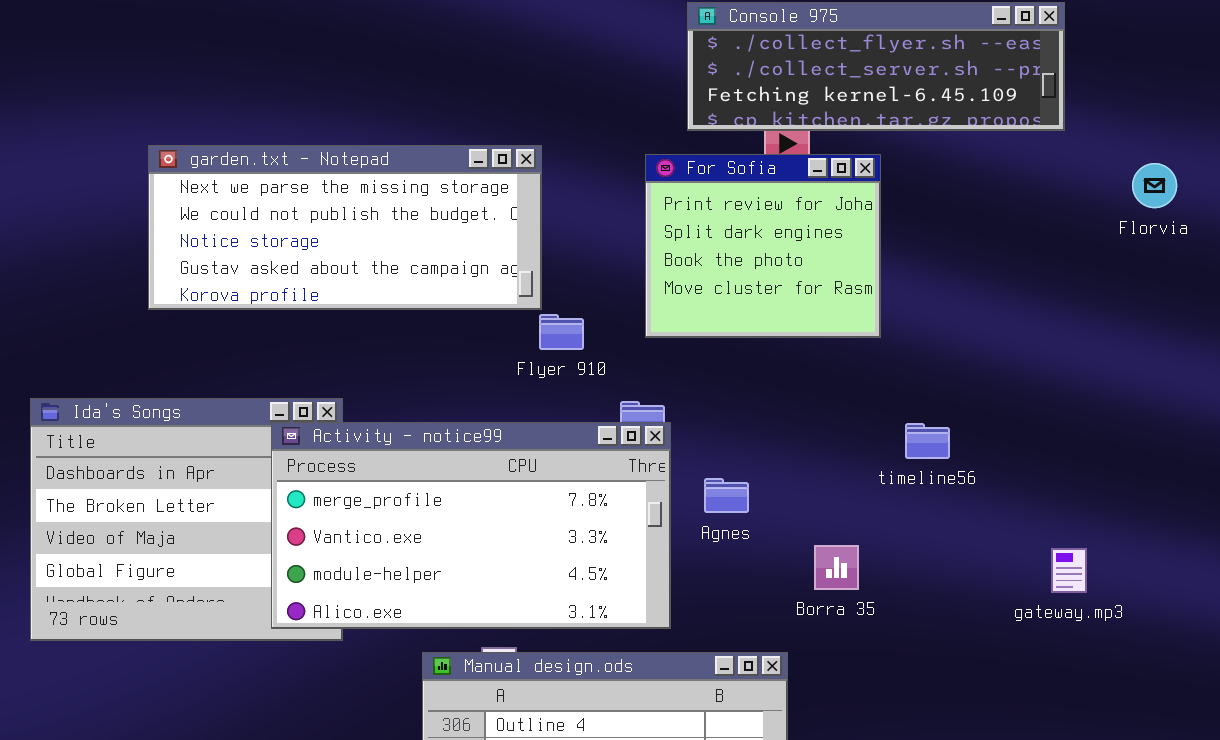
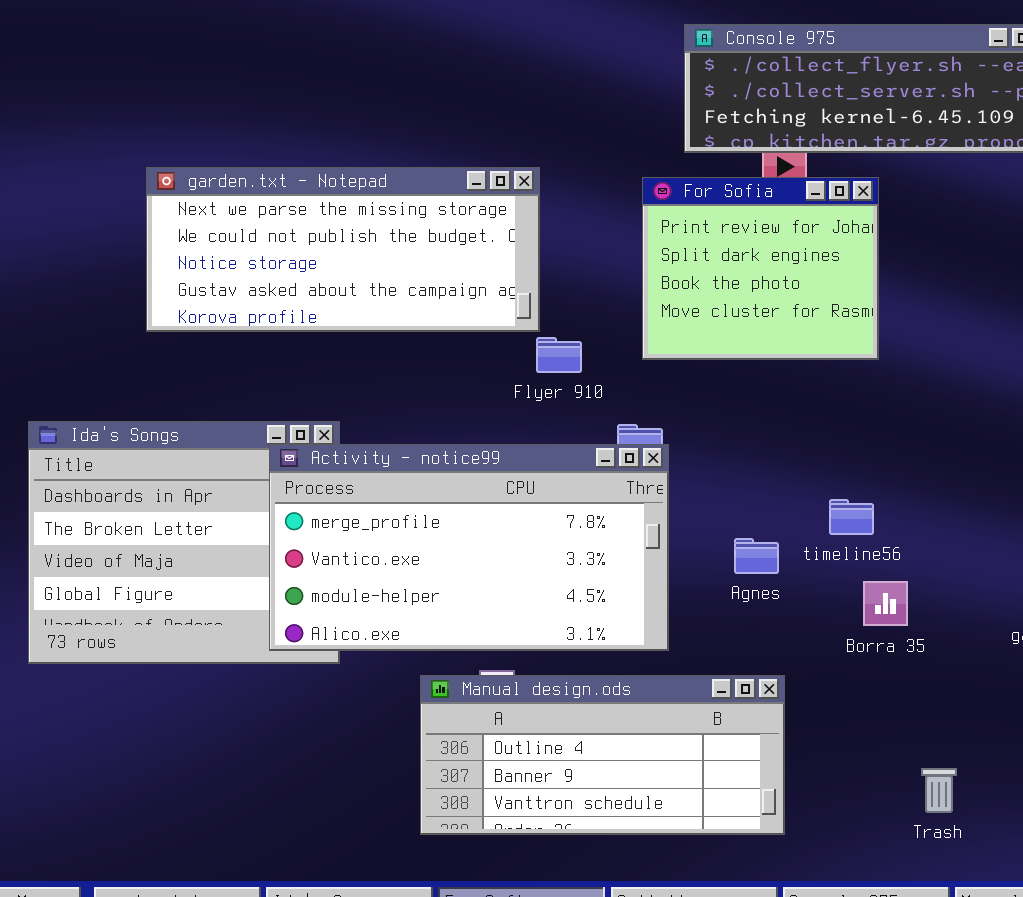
timeline56: [905,423,950,459] -> [829,499,874,535], moved
Agnes: [704,478,749,513] -> [734,538,779,574], moved
Borra 35: [814,545,859,590] -> [863,581,908,626], moved

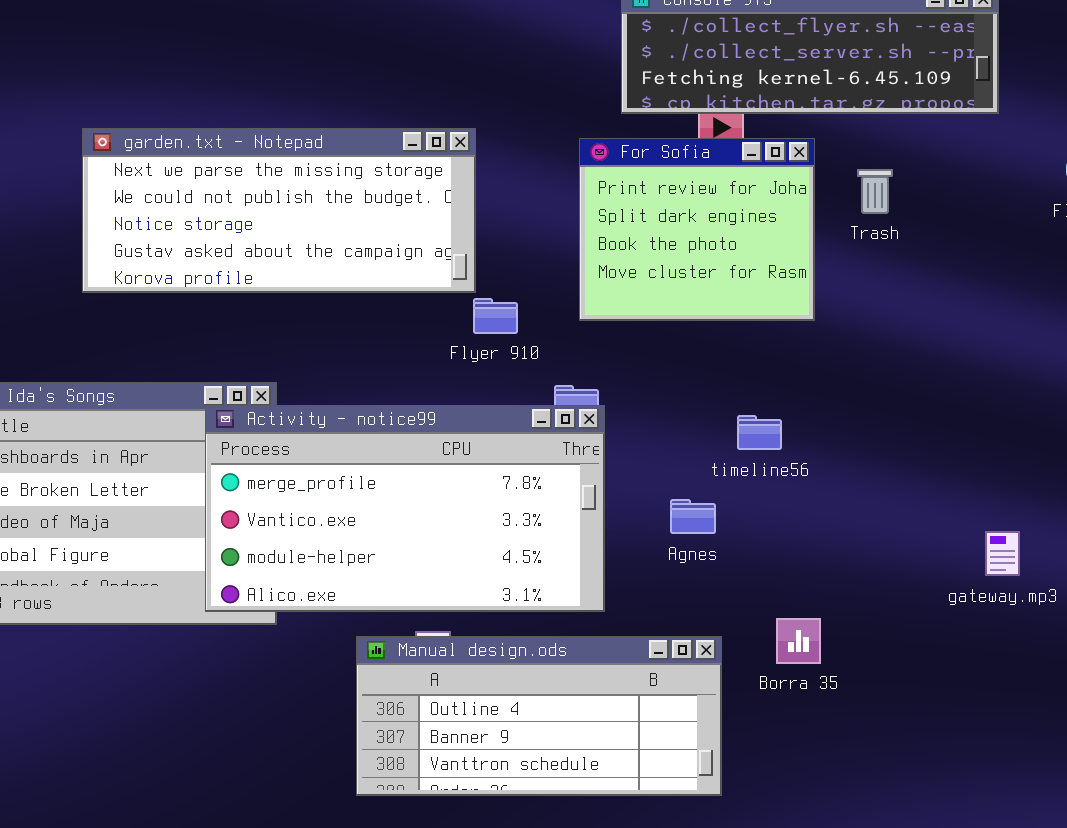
timeline56: [829,499,874,535] -> [737,415,782,450], moved
Borra 35: [863,581,908,626] -> [776,618,821,664], moved
Trash: [921,768,957,813] -> [857,169,893,214], moved

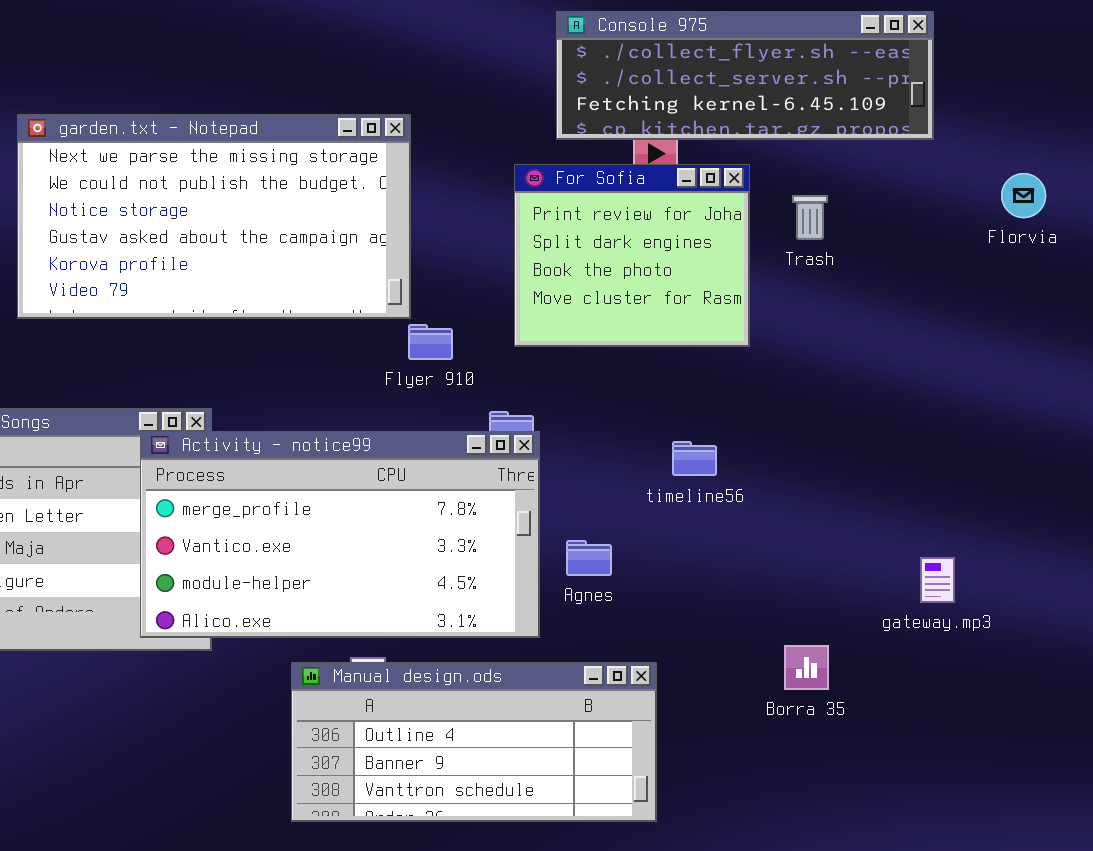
garden.txt - Notepad: [82,128,476,293] -> [17,114,411,319], resized
Agnes: [670,499,716,534] -> [566,540,612,576], moved
Borra 35: [776,618,821,664] -> [784,645,829,690], moved

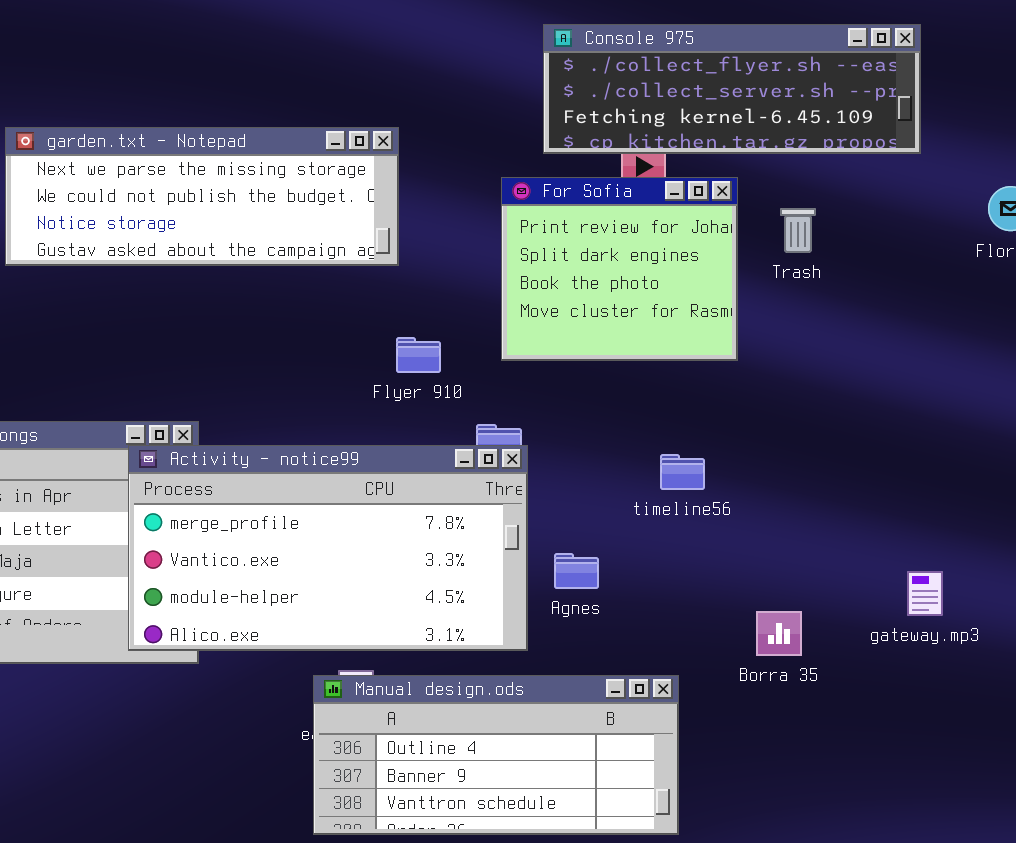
garden.txt - Notepad: [17,114,411,319] -> [5,127,399,266], resized
Borra 35: [784,645,829,690] -> [756,611,802,656], moved
Manual design.ods: [291,662,657,822] -> [313,675,679,835], moved

